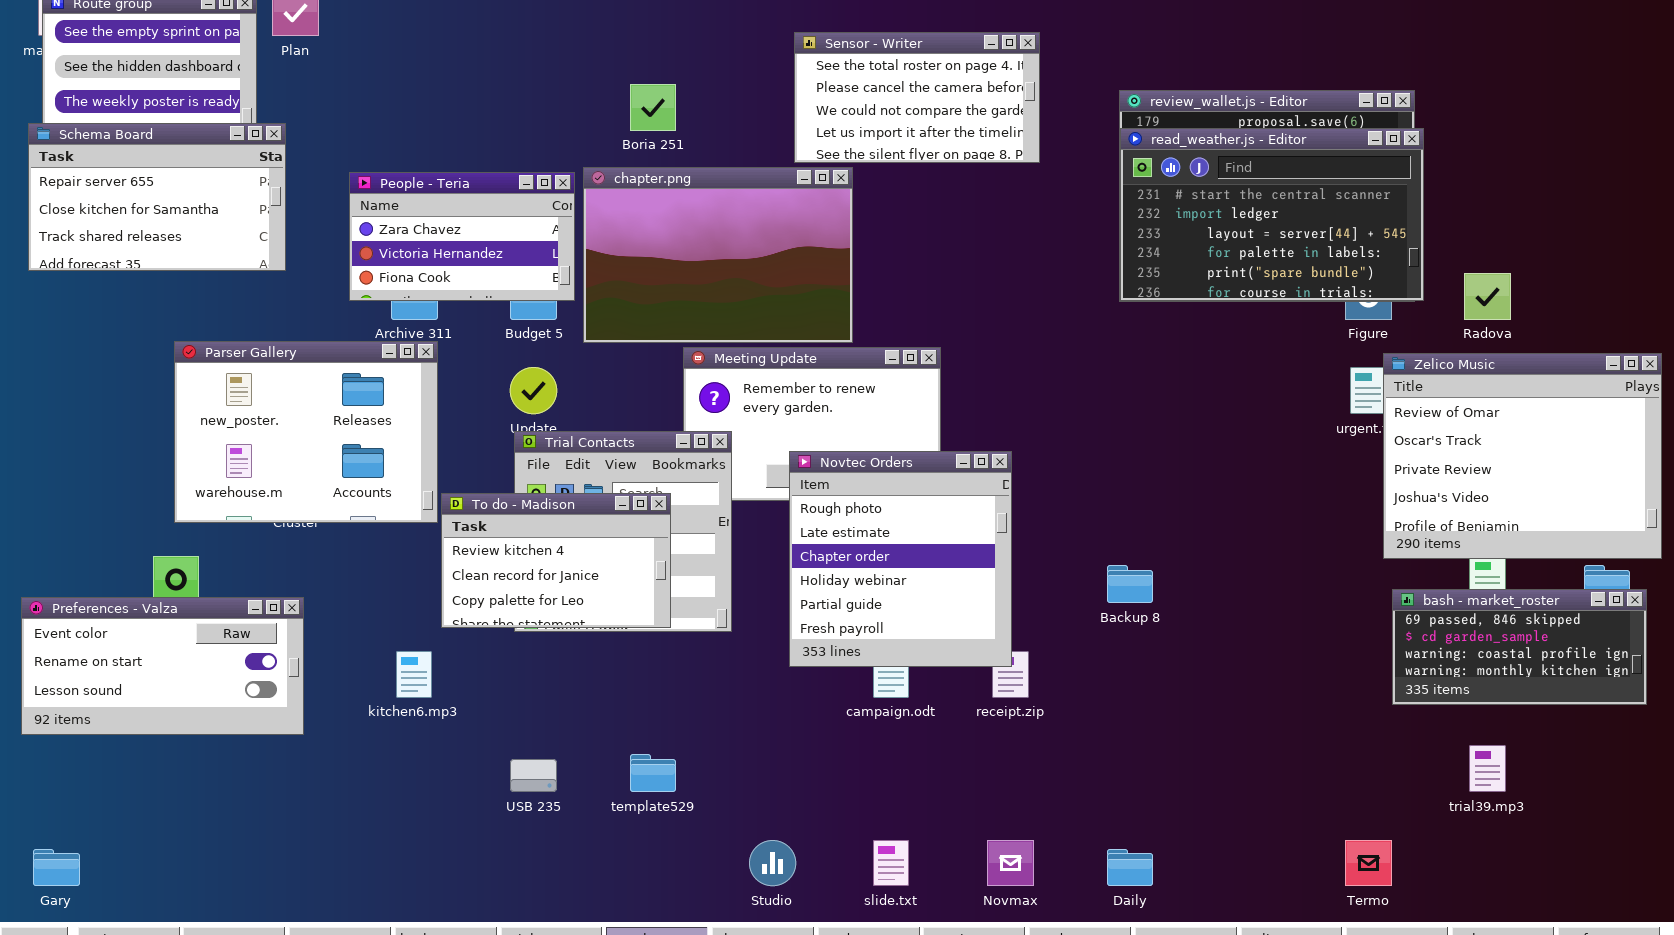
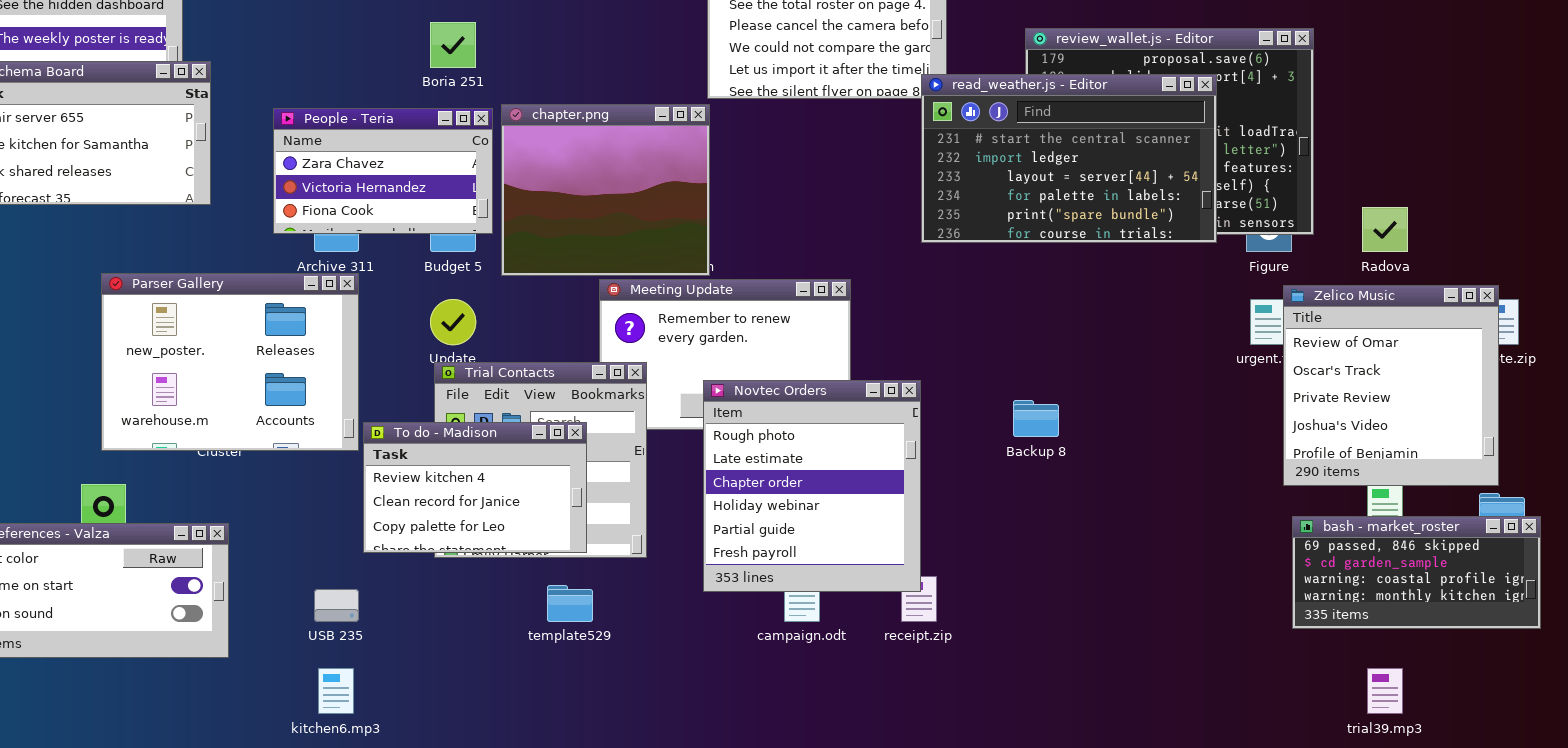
Boria 251: [630,84,676,131] -> [430,22,476,68], moved
read_weather.js - Editor: [1120,128,1424,301] -> [921,74,1217,243], moved
chapter.png: [583,167,853,343] -> [501,104,710,276], resized
Zelico Music: [1383,353,1662,559] -> [1283,285,1499,486], resized
Backup 8: [1107,565,1153,603] -> [1013,400,1059,437], moved
kitchen6.mp3: [396,651,432,698] -> [318,668,354,714], moved
template529: [630,754,676,792] -> [547,585,593,622], moved
USB 235: [510,759,557,792] -> [314,589,359,622], moved

